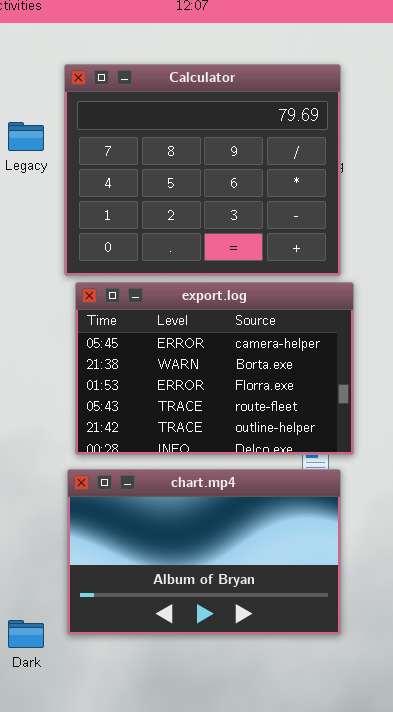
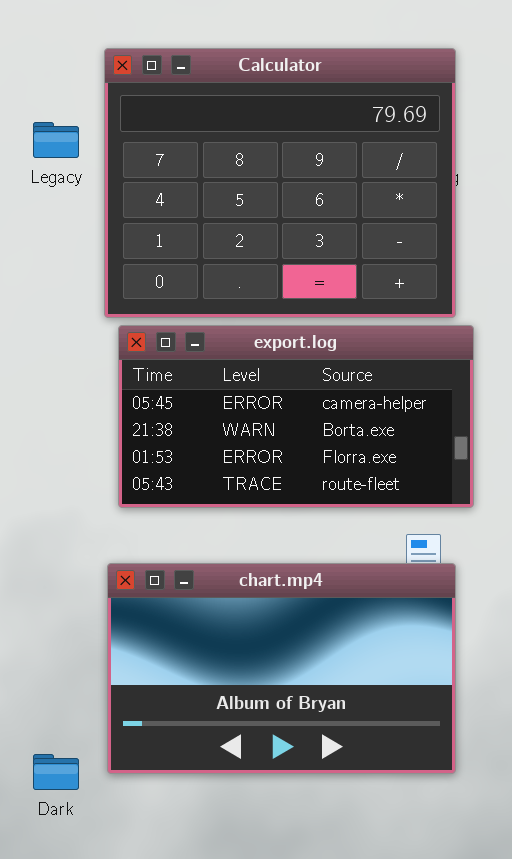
export.log: [75,282,354,455] -> [118,325,474,508], resized

